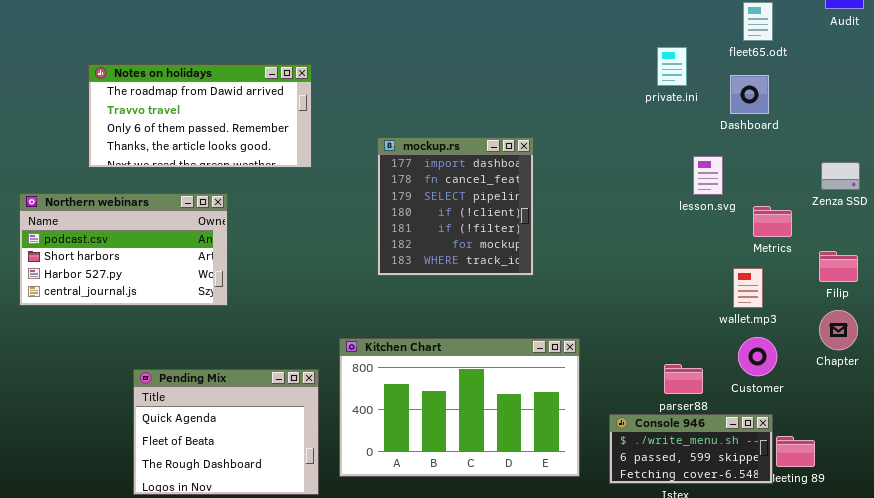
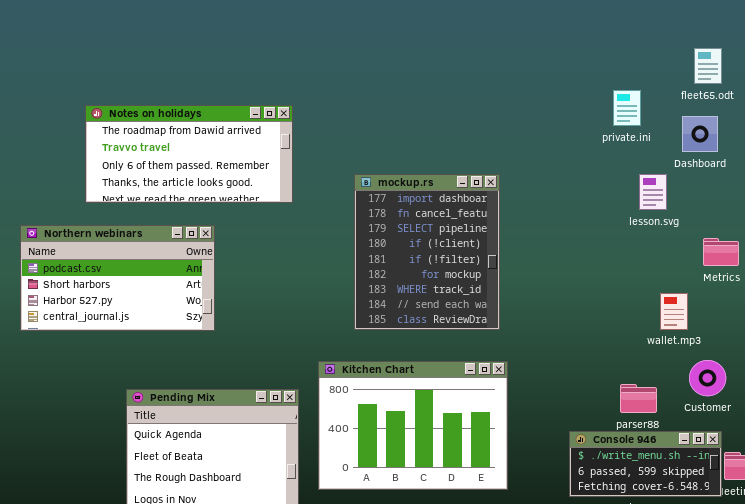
mockup.rs: [377,137,534,276] -> [354,174,500,330], resized
lesson.svg: [693,156,723,195] -> [639,174,667,210], moved
wallet.mp3: [733,268,763,308] -> [660,293,688,330], moved
Kitchen Chart: [339,338,580,477] -> [318,361,508,490], resized

